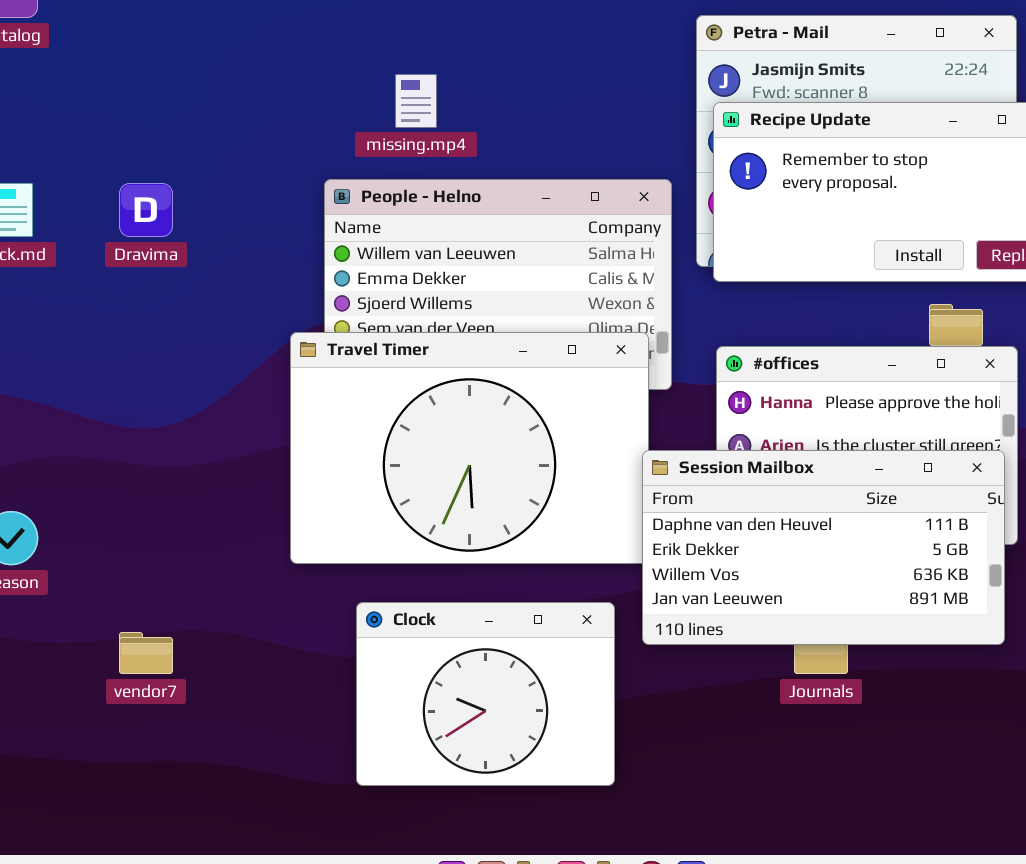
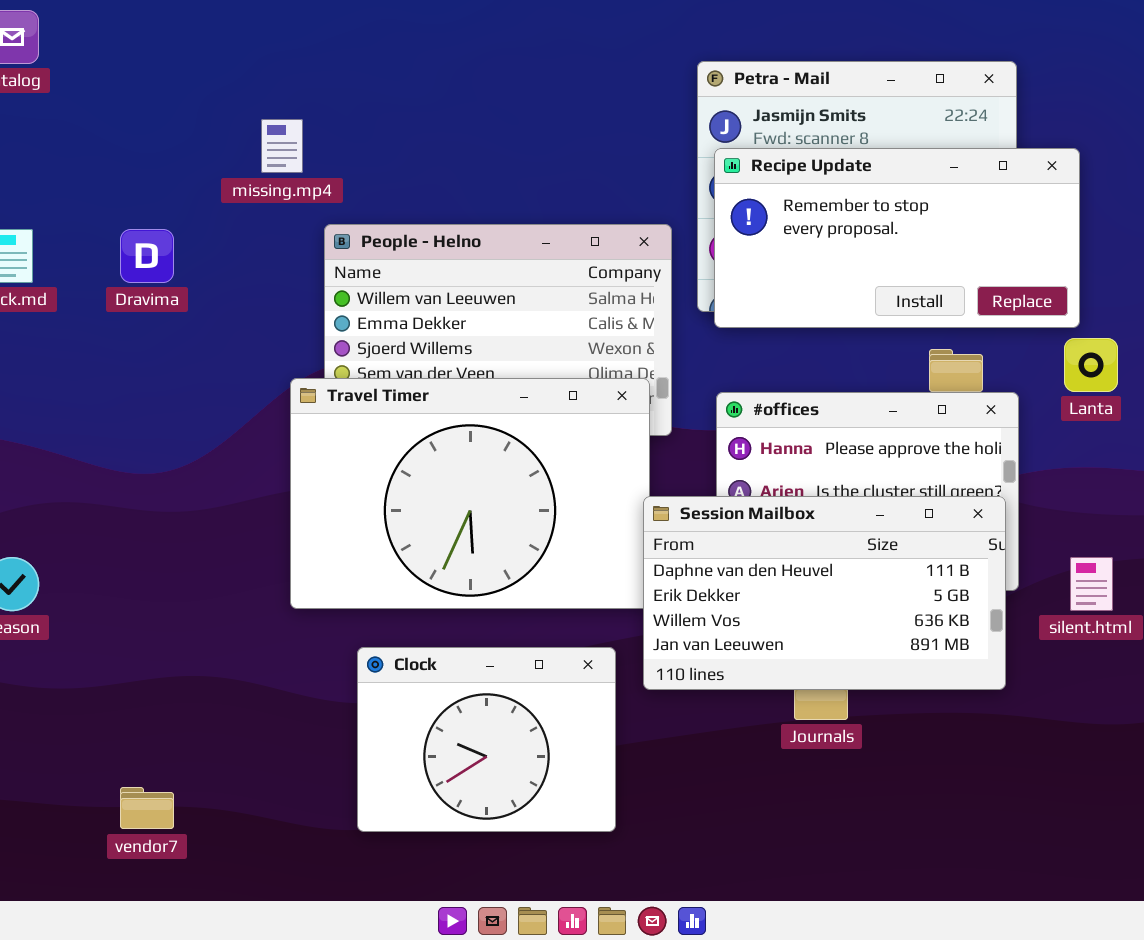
missing.mp4: [395,74,437,128] -> [261,119,303,173], moved
vendor7: [119,632,173,674] -> [120,787,174,829], moved

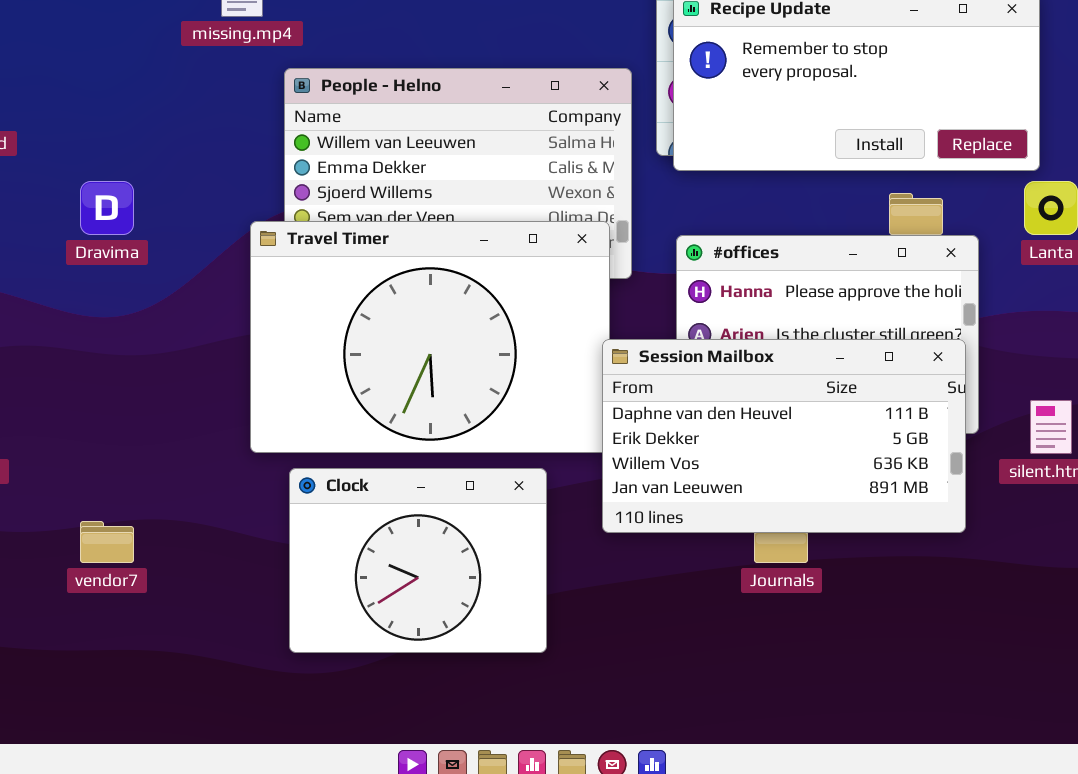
Dravima: [120,229,174,283] -> [80,181,134,235], moved
Clock: [357,647,616,832] -> [289,468,547,653], moved
vendor7: [120,787,174,829] -> [80,521,134,563], moved

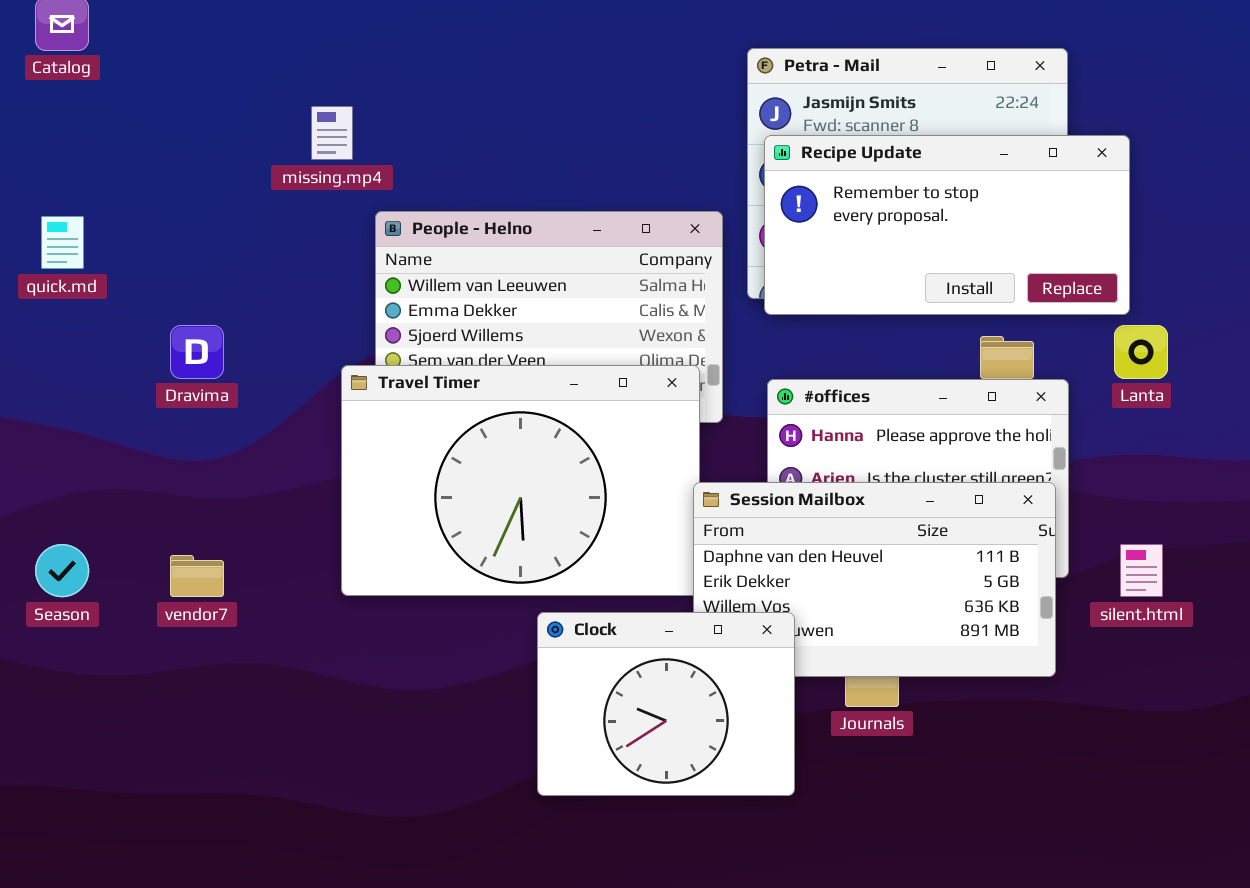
Clock: [289,468,547,653] -> [537,612,795,796], moved
vendor7: [80,521,134,563] -> [170,555,224,597], moved

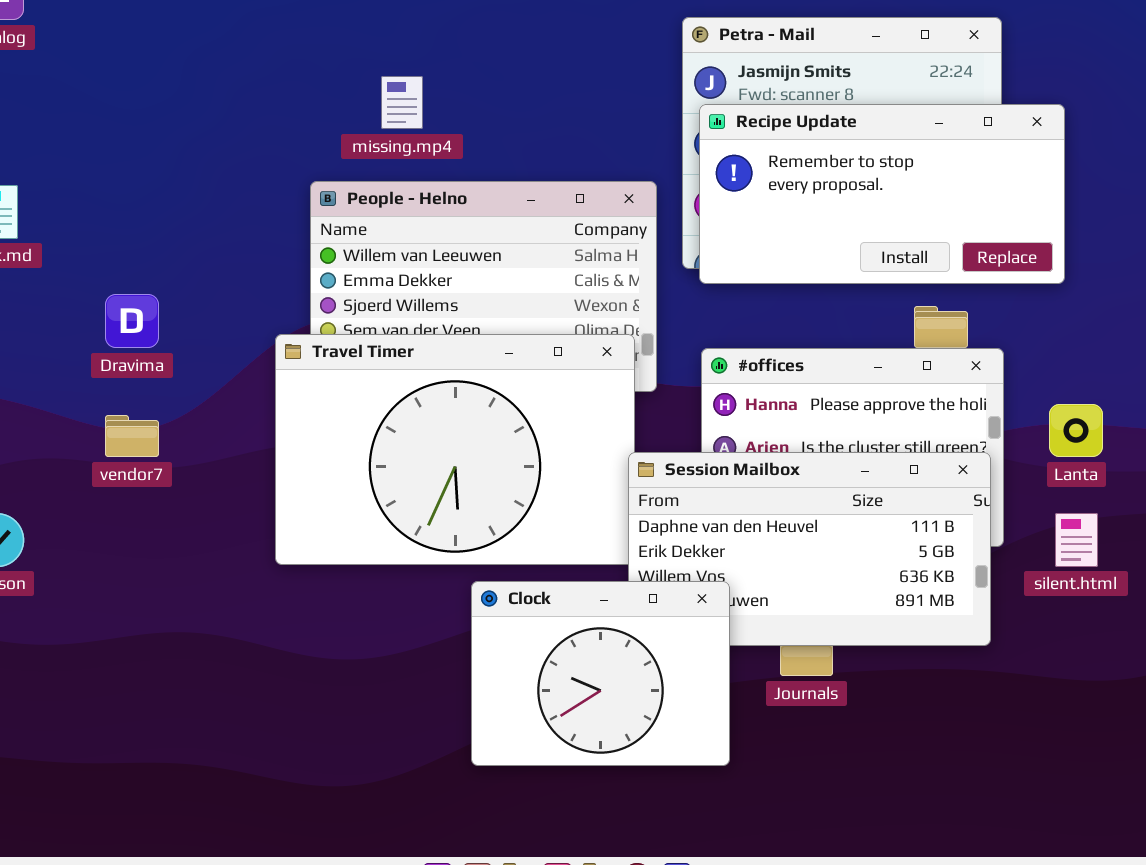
missing.mp4: [311,106,353,160] -> [381,76,423,129], moved
Lanta: [1114,325,1168,379] -> [1049,404,1103,457], moved
vendor7: [170,555,224,597] -> [105,415,159,457], moved

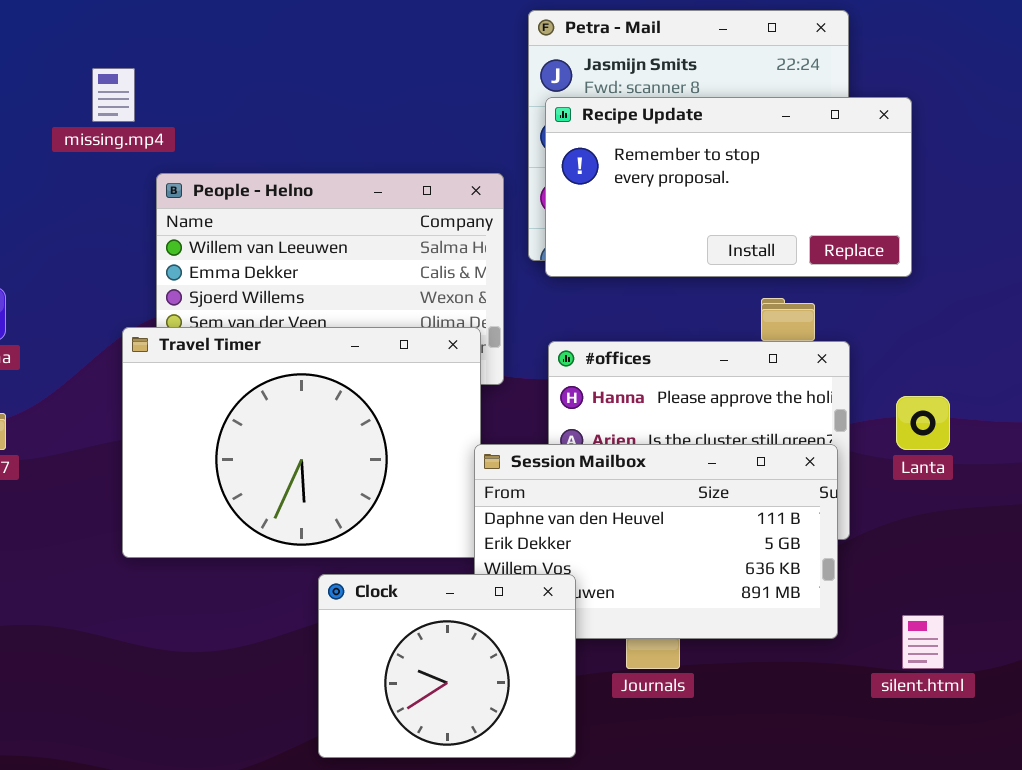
missing.mp4: [381,76,423,129] -> [92,68,135,122], moved
silent.html: [1055,513,1098,567] -> [902,615,944,669], moved

